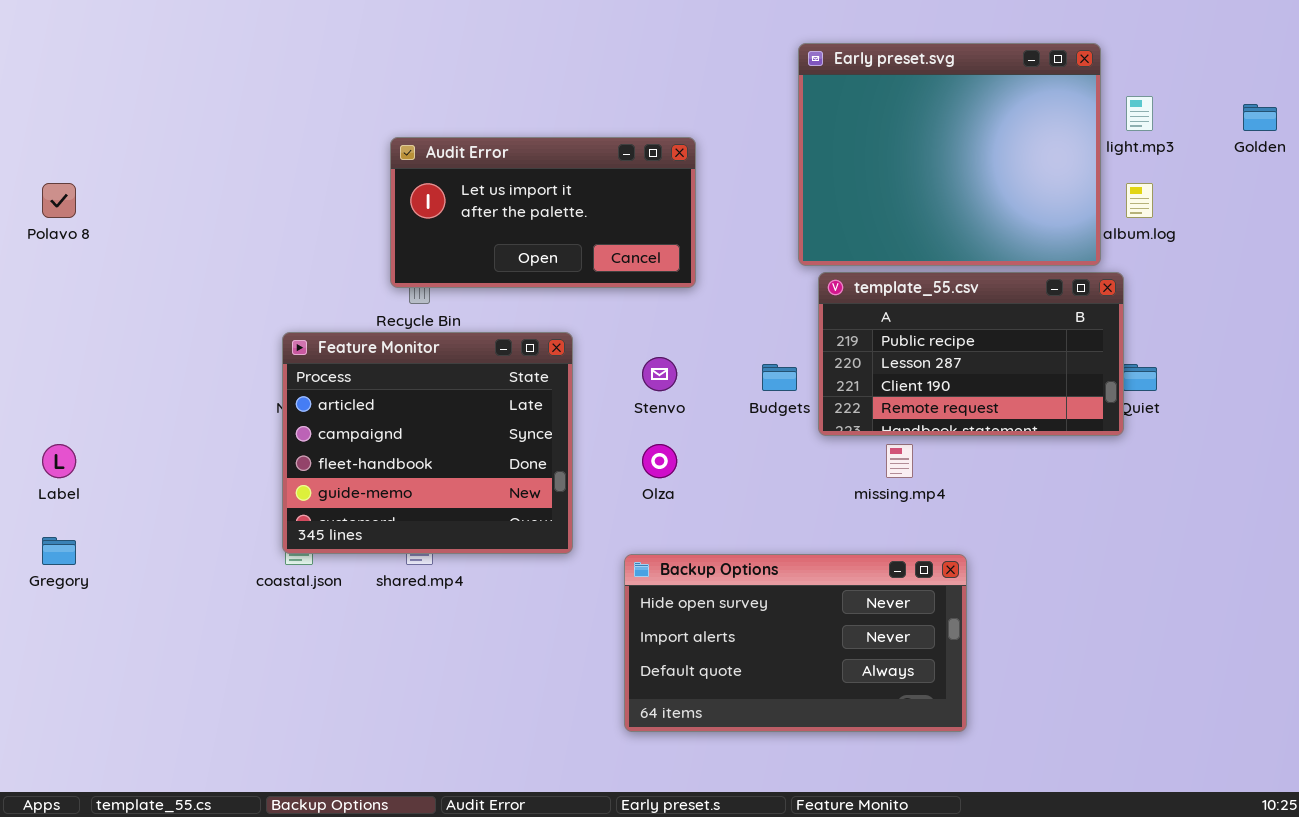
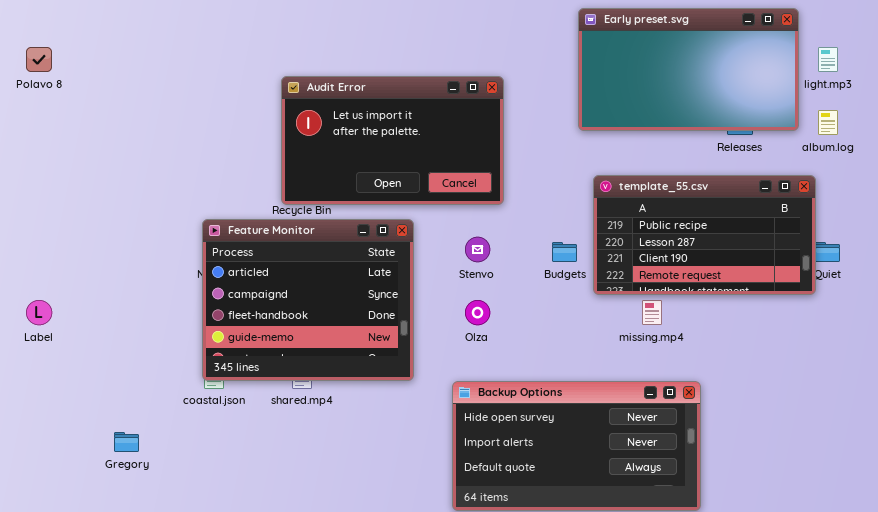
Early preset.svg: [798,43,1101,266] -> [578,8,799,131], resized
Audit Error: [390,137,696,288] -> [281,76,504,205], resized
Polavo 8: [42,183,76,218] -> [26,47,52,72], moved
Gregory: [42,537,76,565] -> [114,432,139,452], moved

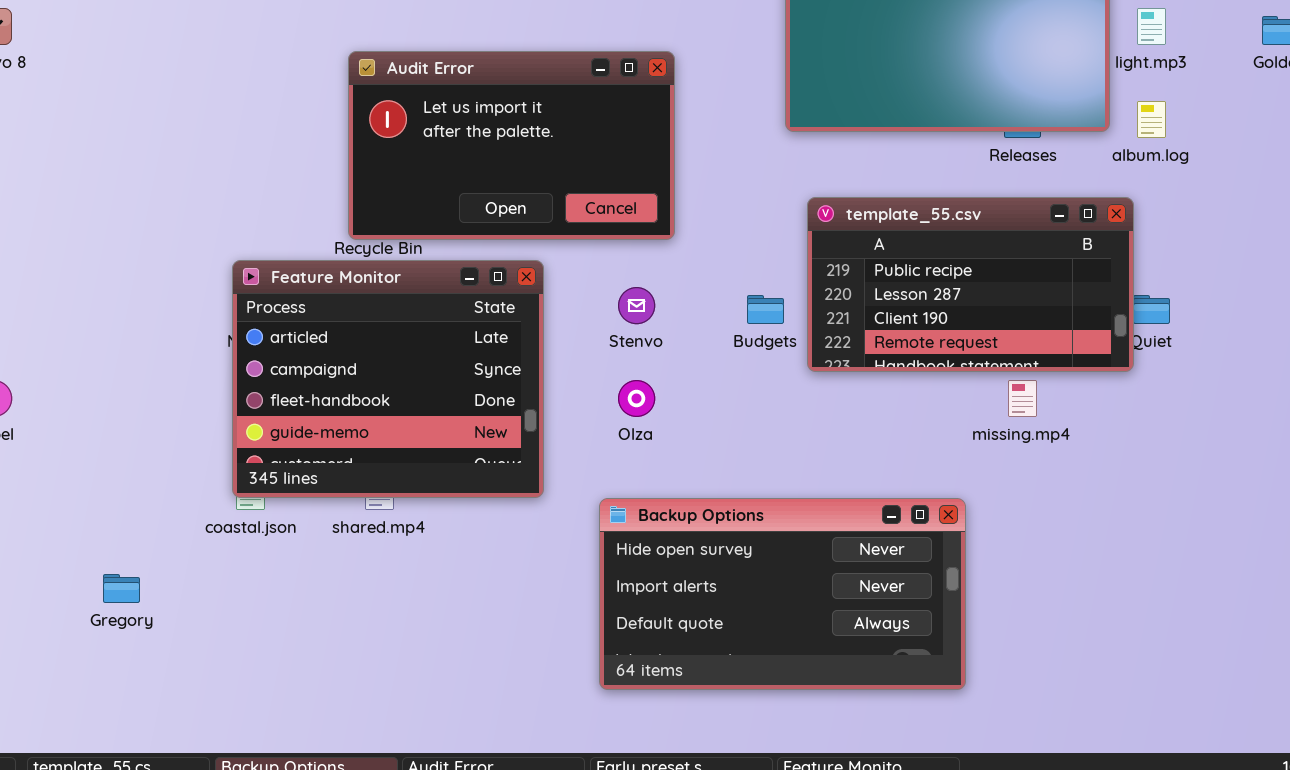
missing.mp4: [642,300,662,325] -> [1008,380,1037,417], moved

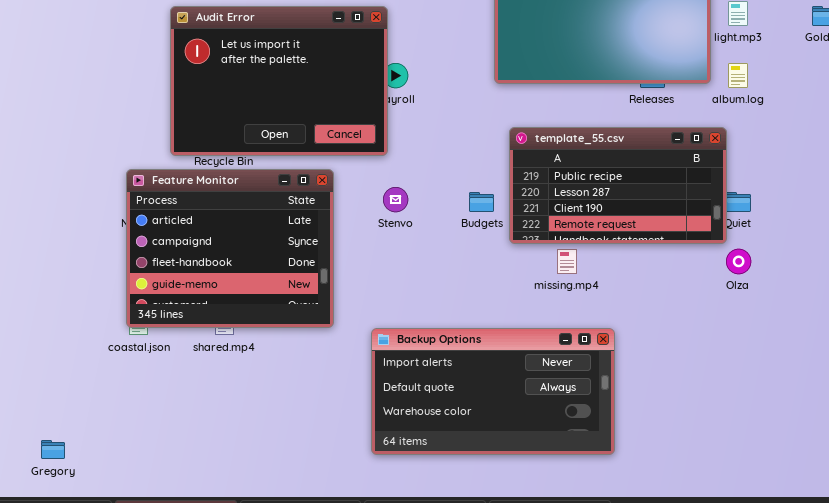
Audit Error: [348,51,675,240] -> [170,6,388,156], moved, resized
Olza: [618,380,655,417] -> [726,249,751,274], moved
missing.mp4: [1008,380,1037,417] -> [557,249,577,274], moved
Backup Options: [599,498,966,690] -> [371,328,615,455], scrolled down 1 row
Gregory: [103,574,140,603] -> [41,440,65,459], moved

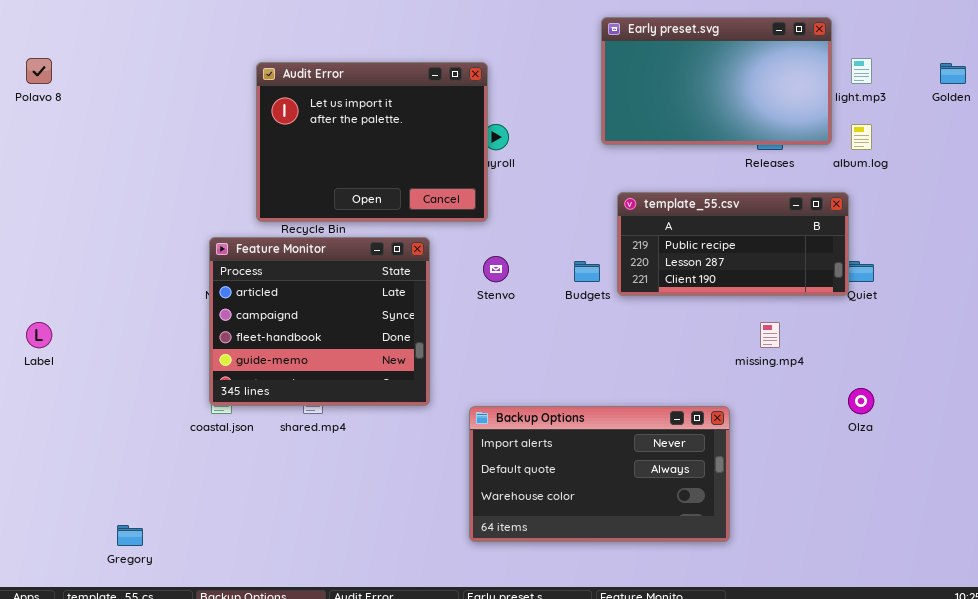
template_55.csv: [509,127,727,244] -> [617,192,849,296], resized
missing.mp4: [557,249,577,274] -> [760,322,780,348], moved
Olza: [726,249,751,274] -> [848,388,874,414], moved

